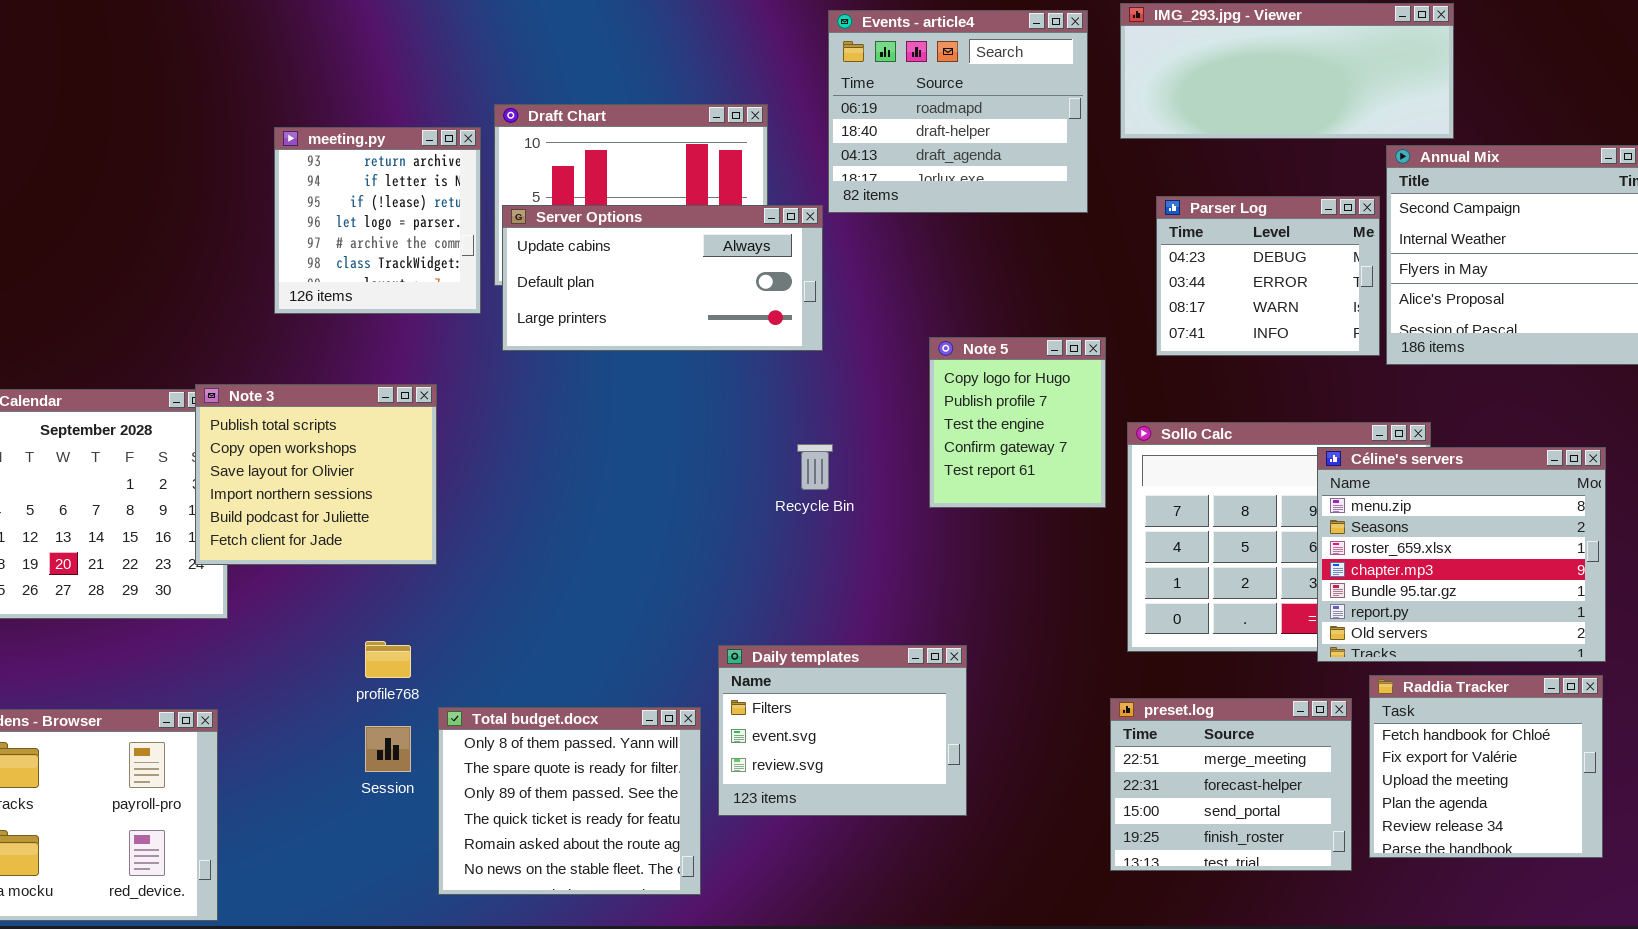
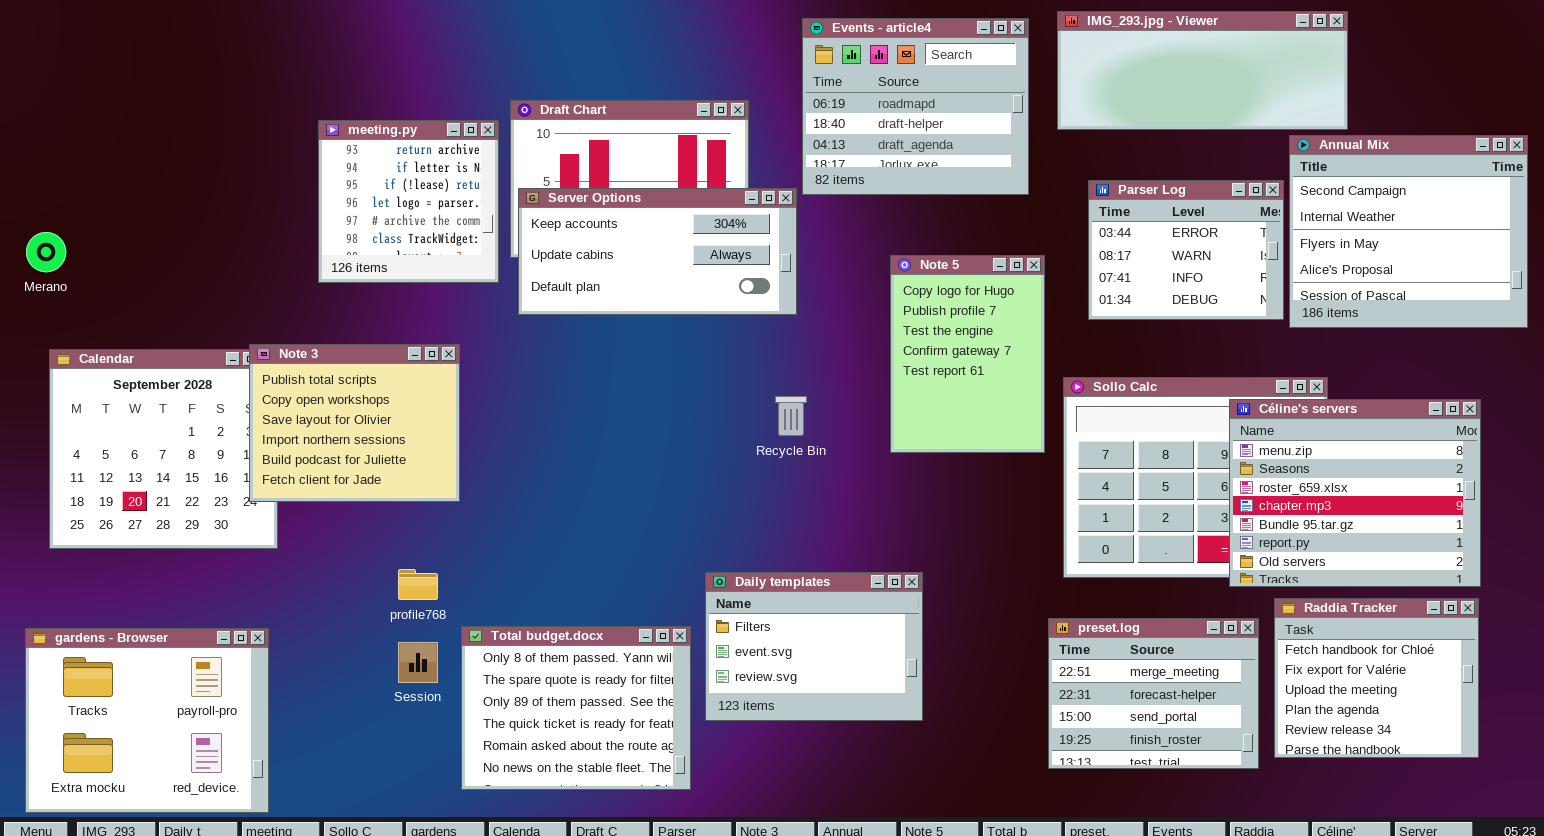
Parser Log: [1156,196,1380,356] -> [1088,180,1284,320], scrolled down 1 row
Server Options: [502,205,823,351] -> [518,188,797,315], scrolled up 1 row
Note 5: [929,337,1106,508] -> [890,255,1045,453], resized

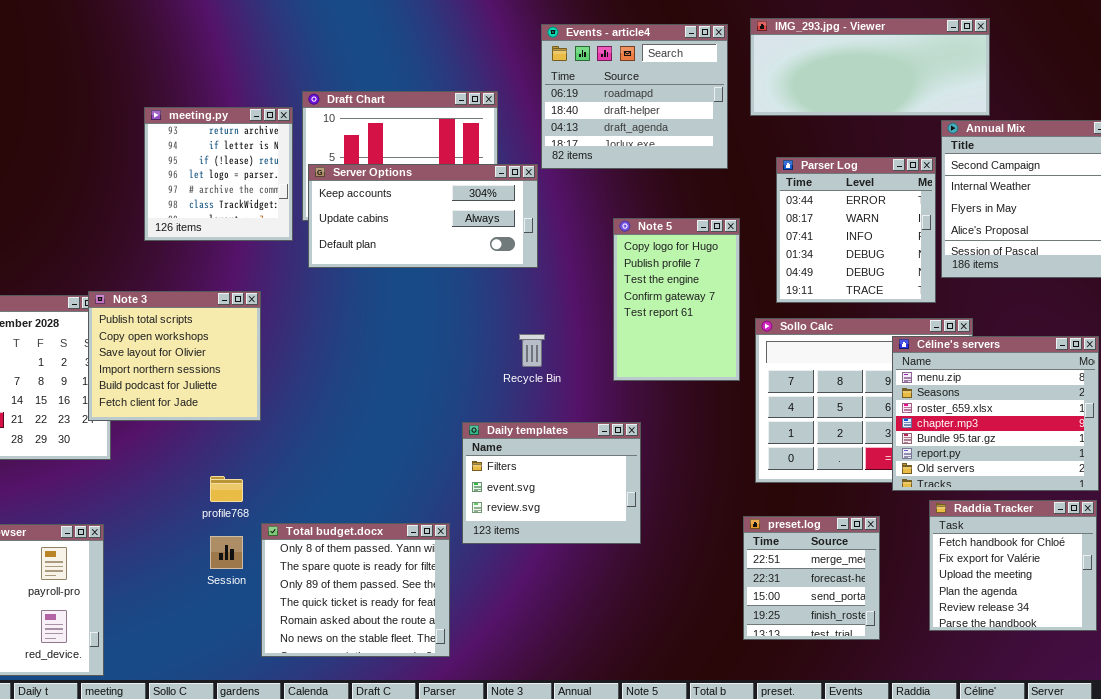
Parser Log: [1088,180,1284,320] -> [776,157,936,303], resized
Daily templates: [705,572,923,721] -> [462,422,641,544], moved
preset.log: [1048,618,1259,769] -> [743,516,880,640], resized

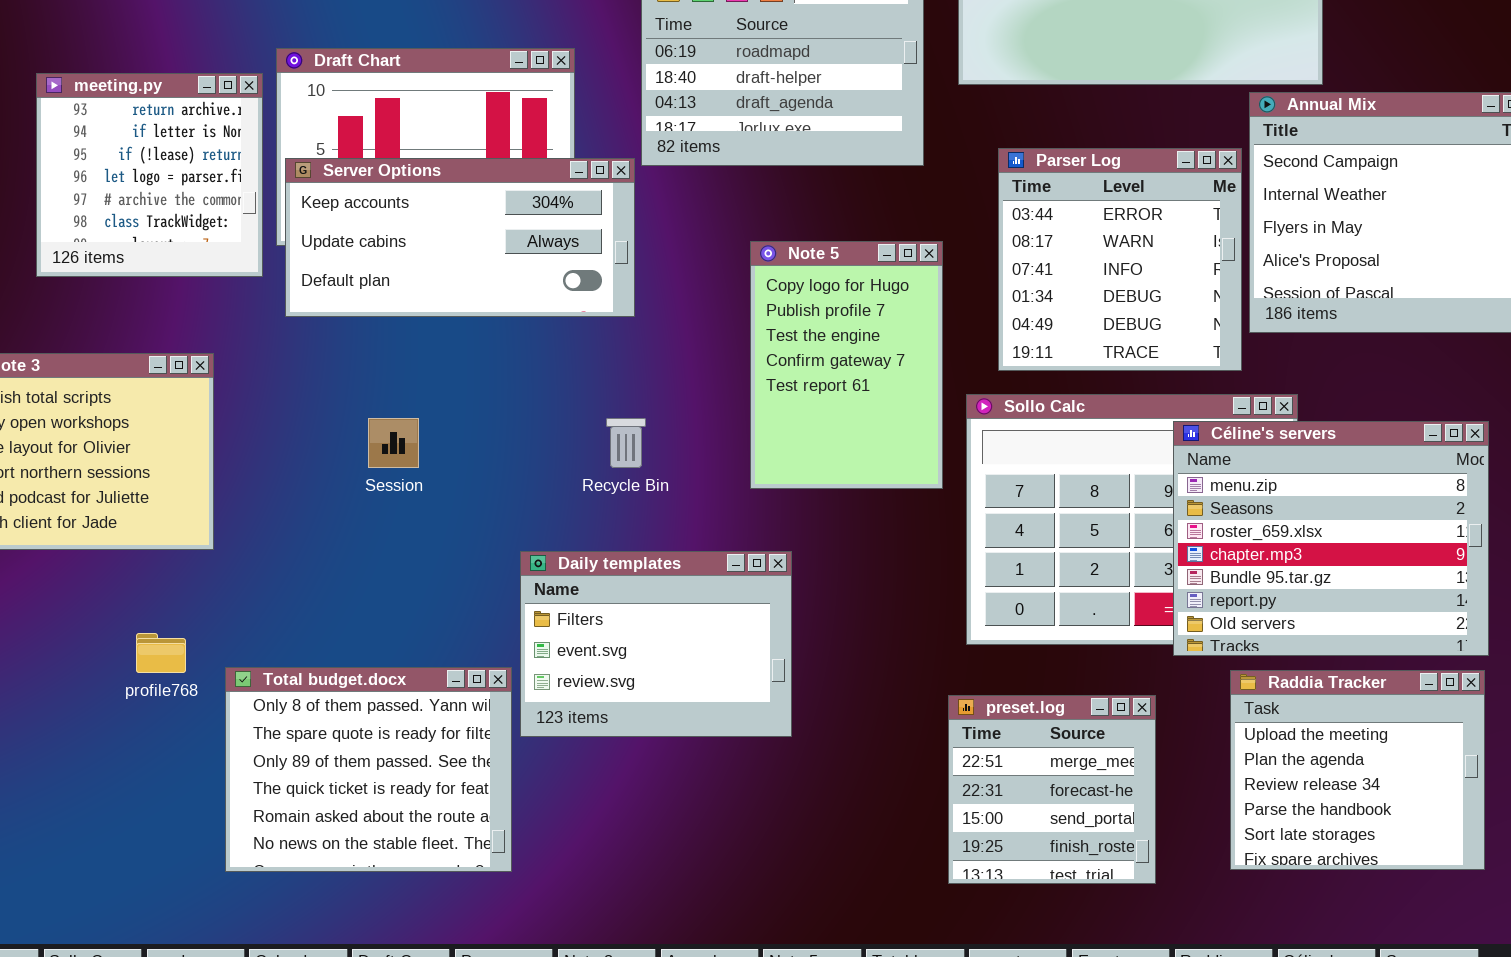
Raddia Tracker: [929,500,1097,631] -> [1230,670,1485,870], scrolled down 2 rows
Total budget.docx: [261,523,450,657] -> [225,667,512,872], moved
Session: [210,536,243,569] -> [368,418,419,468], moved

